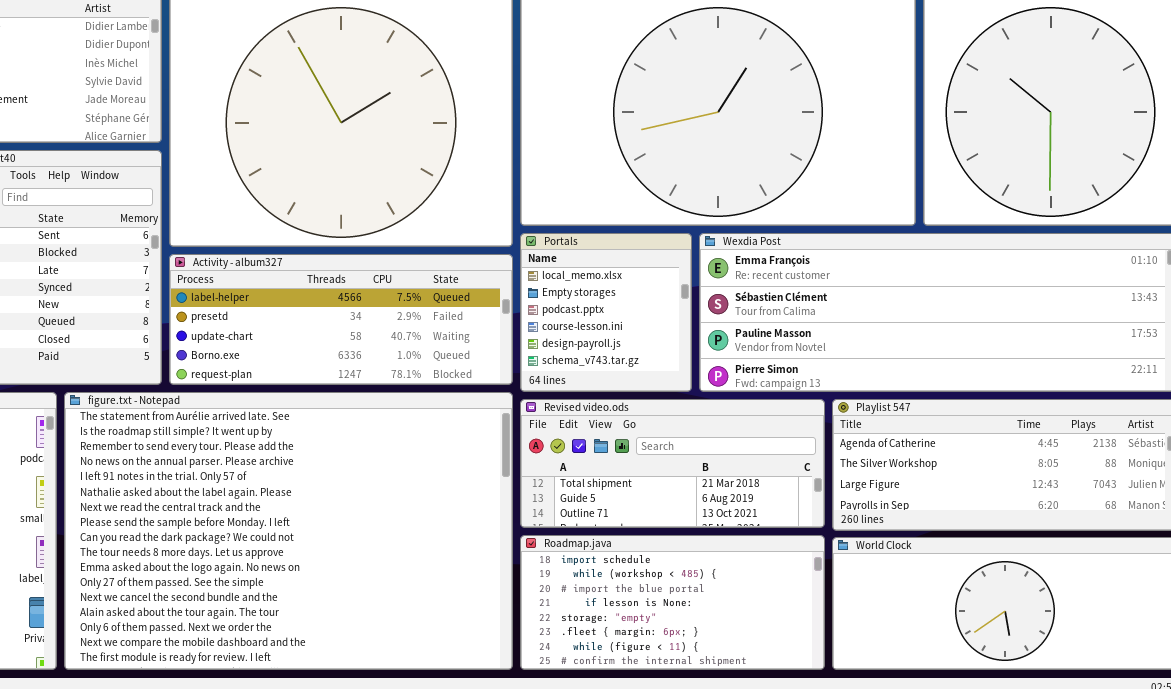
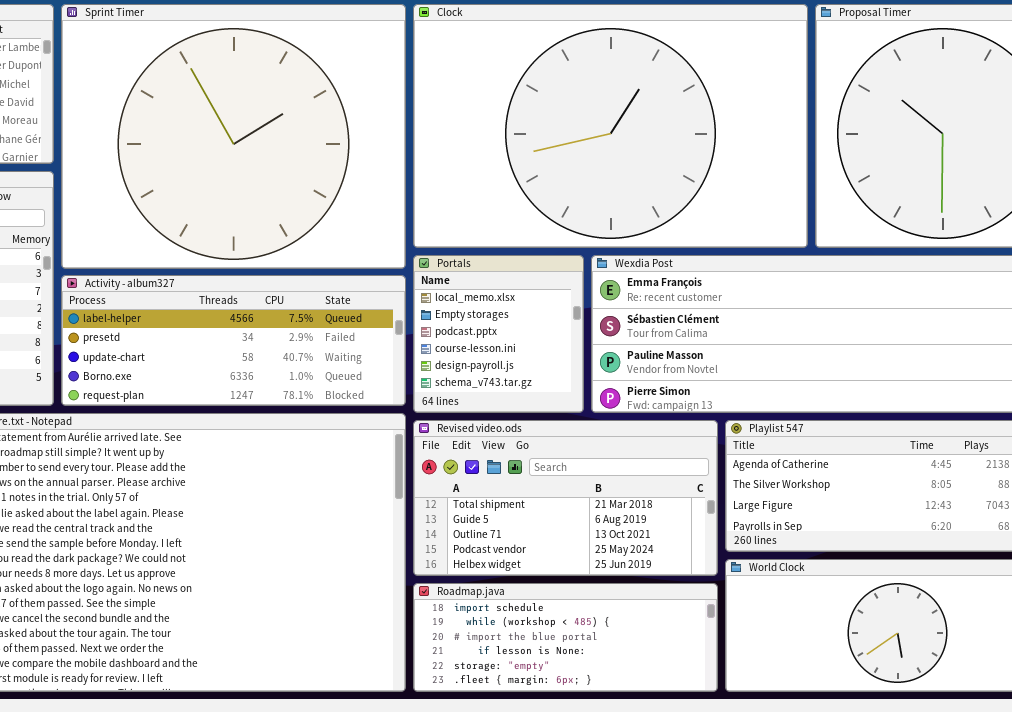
Revised video.ods: [520,399,825,528] -> [413,420,718,576], resized
Roadmap.java: [520,535,825,670] -> [413,583,718,692], resized

